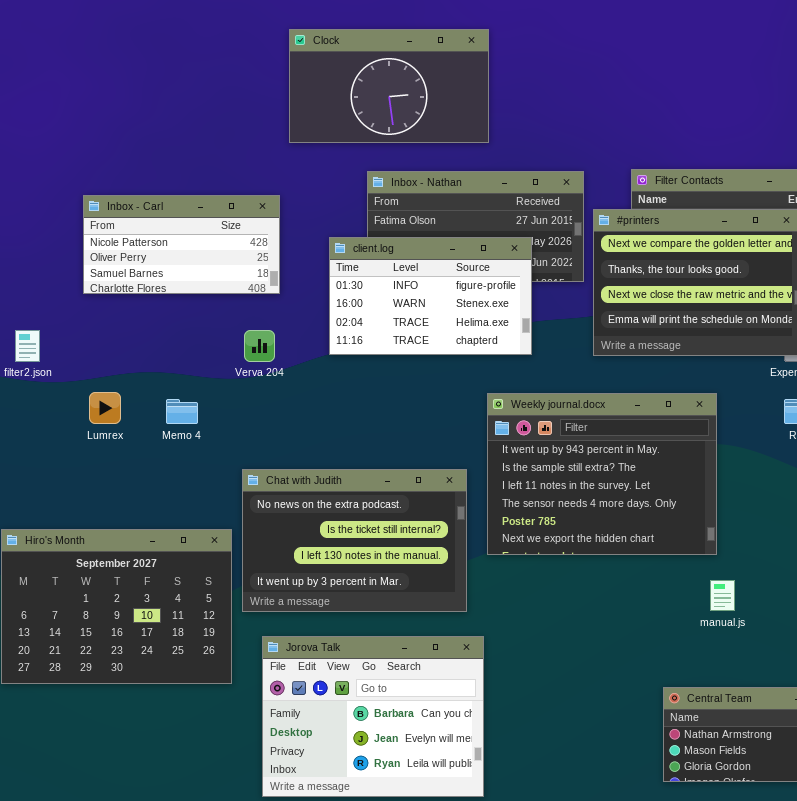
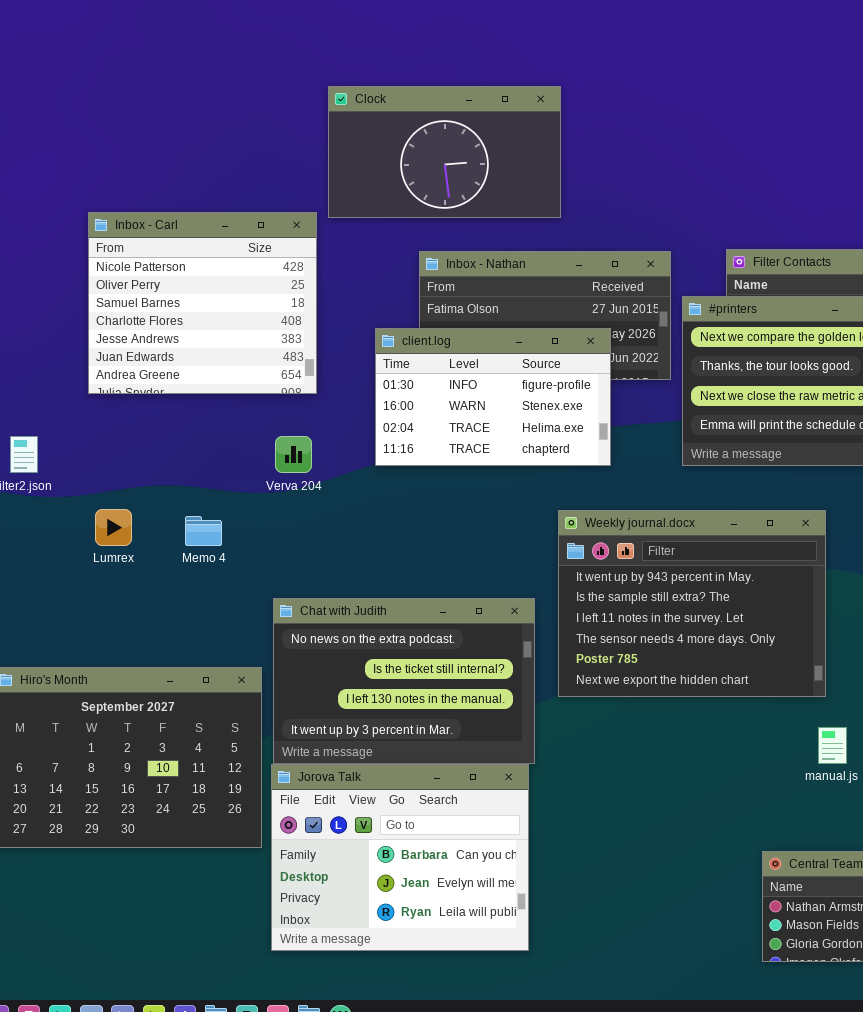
Inbox - Carl: [83,195,280,294] -> [88,212,317,394], resized
Jorova Talk: [262,636,484,797] -> [271,764,529,951], moved

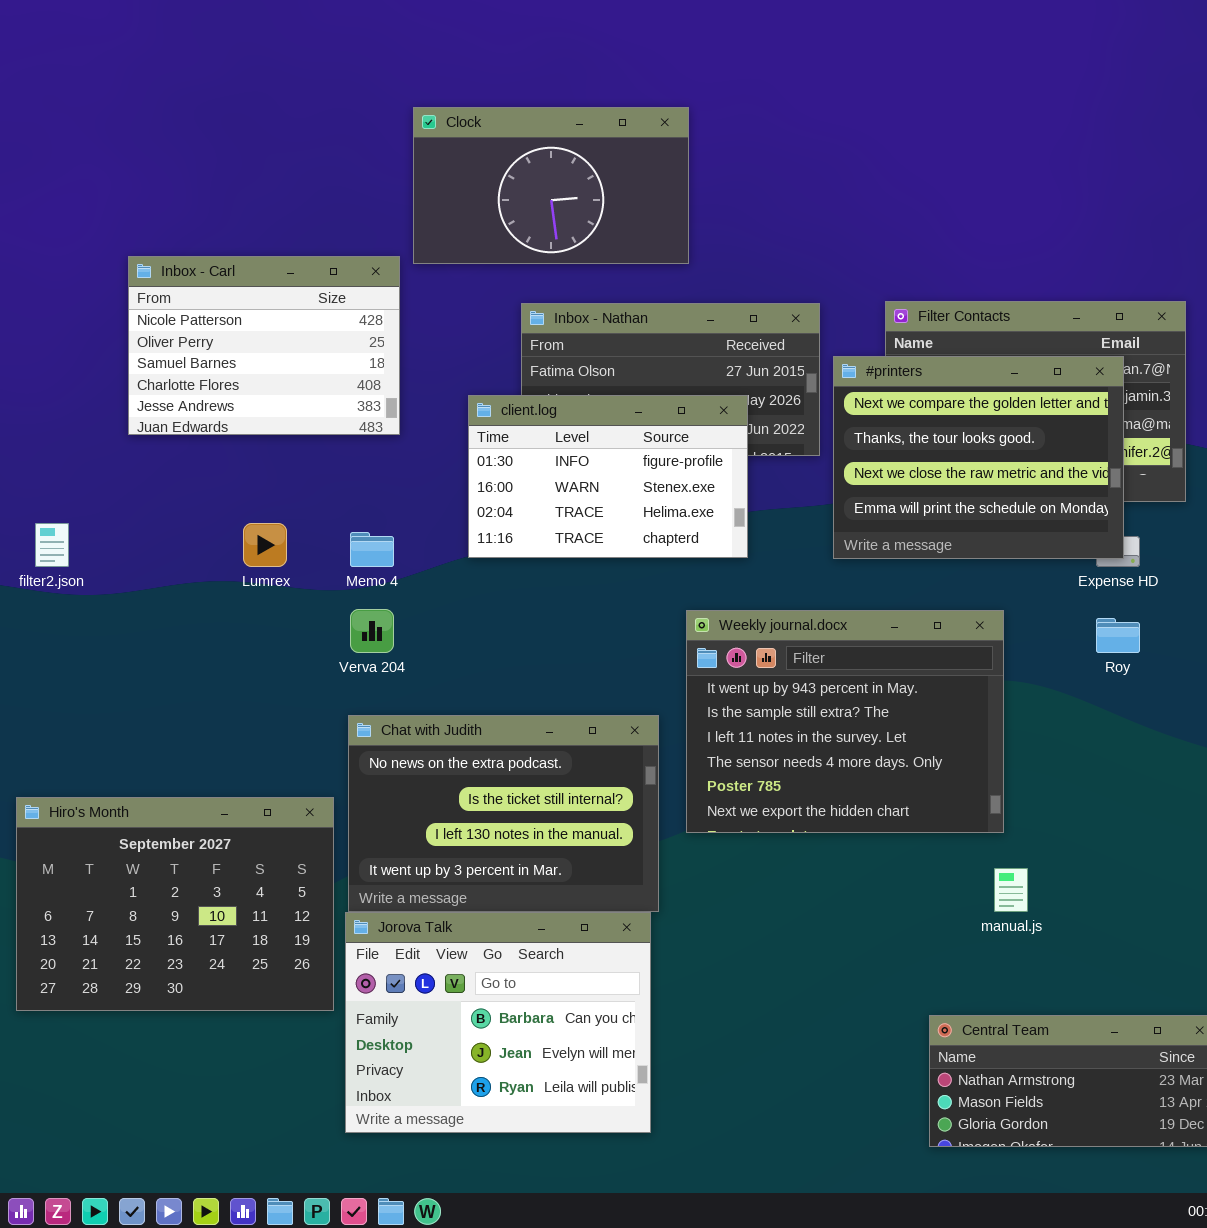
Inbox - Carl: [88,212,317,394] -> [128,256,400,435], resized
Verva 204: [275,436,312,473] -> [350,609,394,653], moved
Lumrex: [95,509,132,546] -> [243,523,287,567], moved
Memo 4: [185,516,222,546] -> [350,532,394,567], moved

